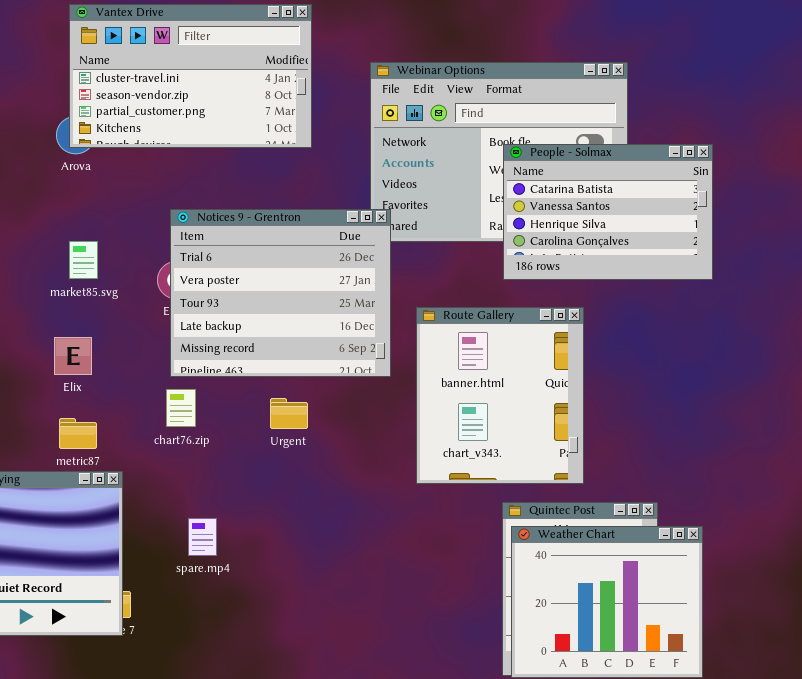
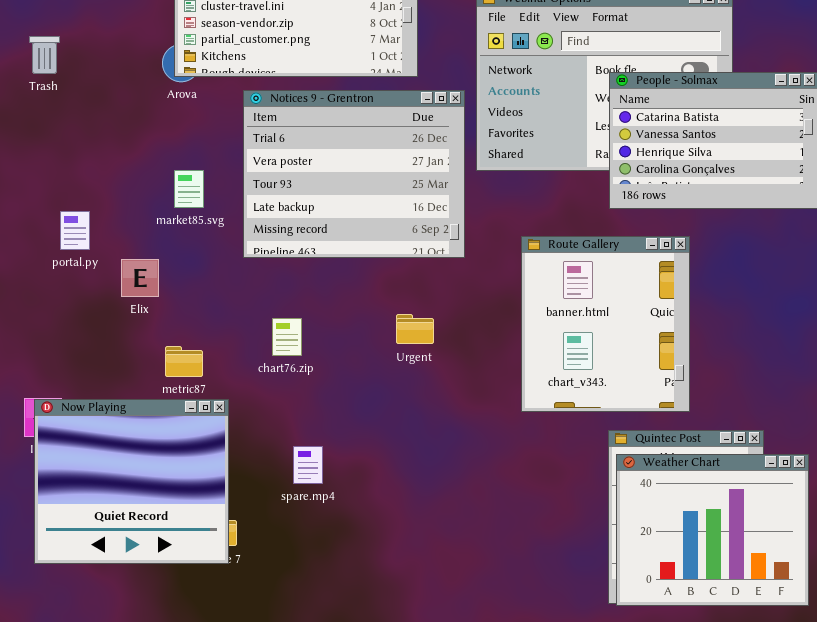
Notices 9 - Grentron: [170,209,391,377] -> [243,90,465,258], moved
Elix: [54,337,92,375] -> [121,259,159,297], moved
Urgent: [270,398,308,429] -> [396,314,434,344], moved

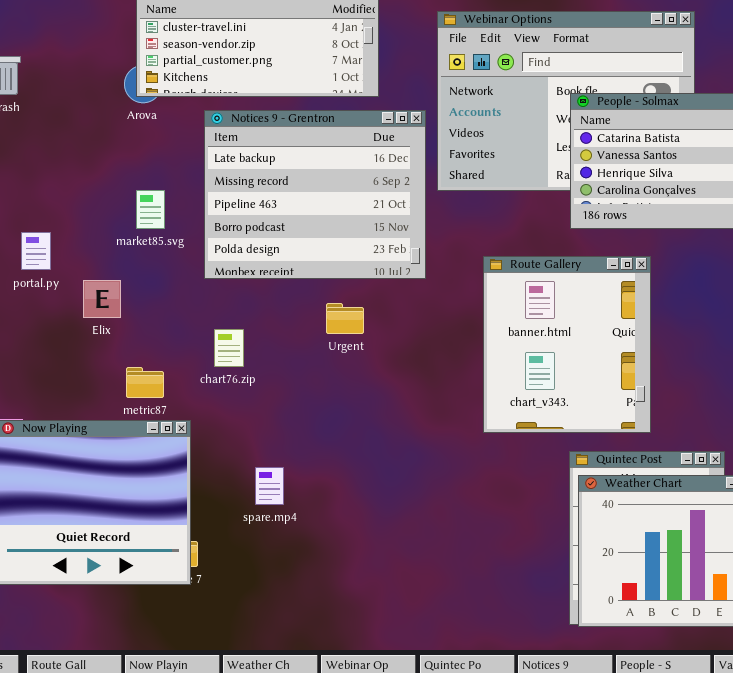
Notices 9 - Grentron: [243,90,465,258] -> [204,110,426,279], scrolled down 3 rows
Urgent: [396,314,434,344] -> [326,303,364,334], moved
chart76.zip: [272,318,302,356] -> [214,329,244,367], moved

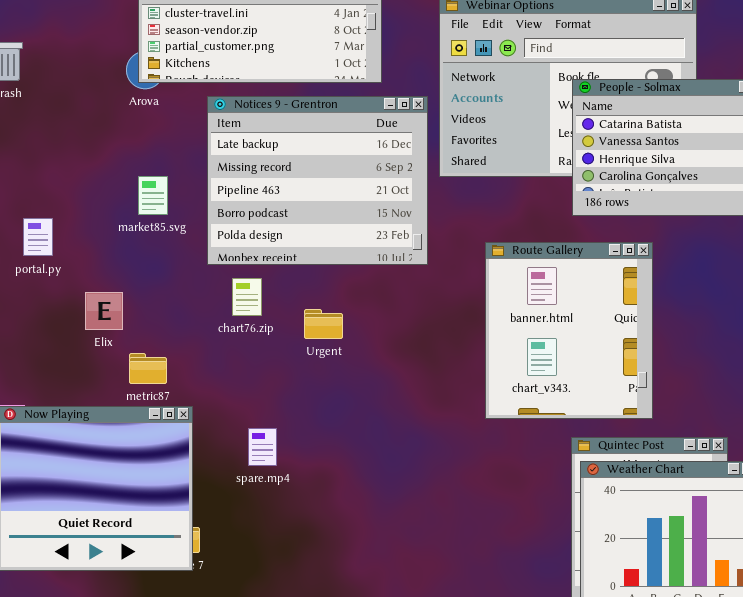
Elix: [83,280,121,318] -> [85,292,123,330], moved
Urgent: [326,303,364,334] -> [304,309,343,339], moved
chart76.zip: [214,329,244,367] -> [232,278,262,316], moved
spare.mp4: [255,467,284,505] -> [248,428,277,466], moved

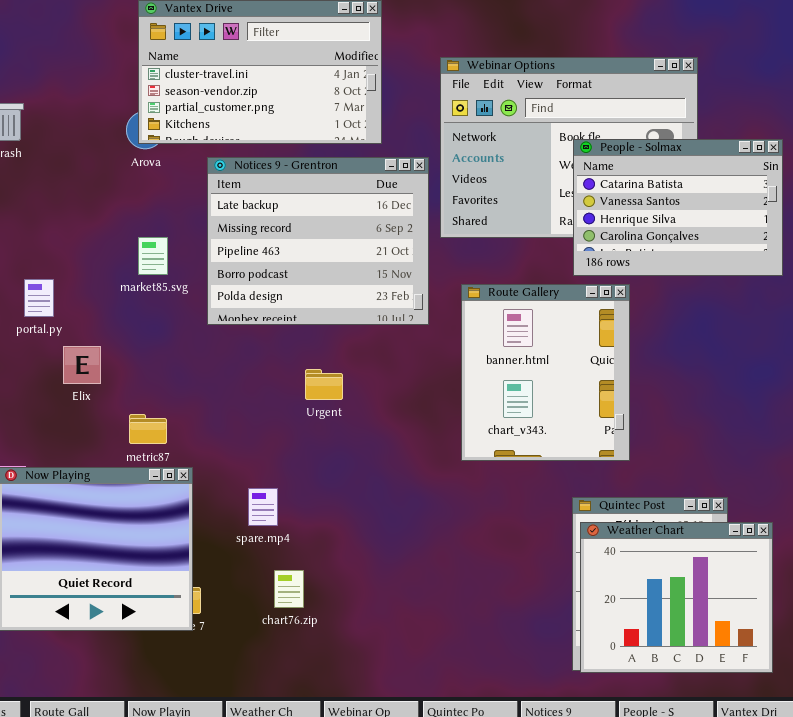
Route Gallery: [485,242,653,419] -> [461,284,630,461], moved
chart76.zip: [232,278,262,316] -> [274,570,304,608], moved
Elix: [85,292,123,330] -> [63,346,101,384], moved

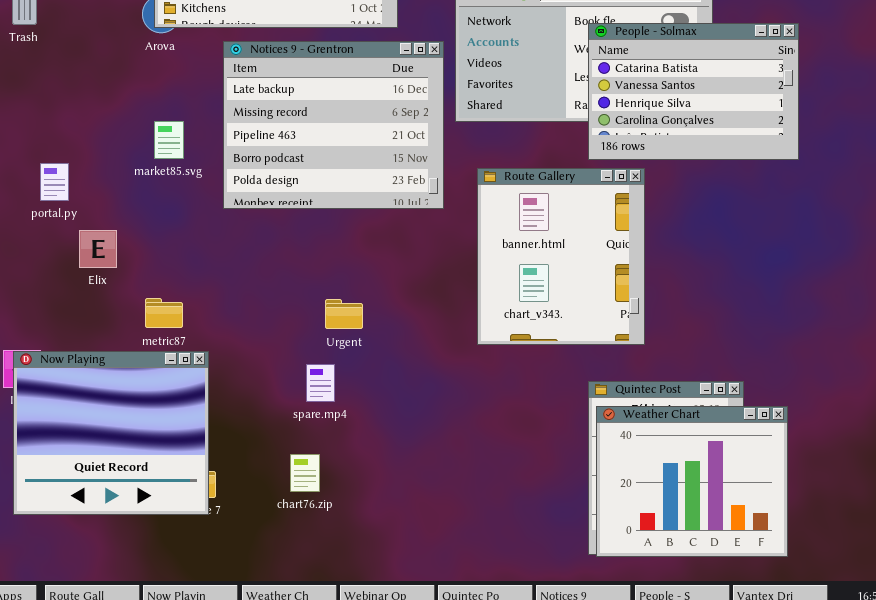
Urgent: [305,369,343,400] -> [325,299,363,329], moved
spare.mp4: [248,488,278,526] -> [306,364,335,402], moved

